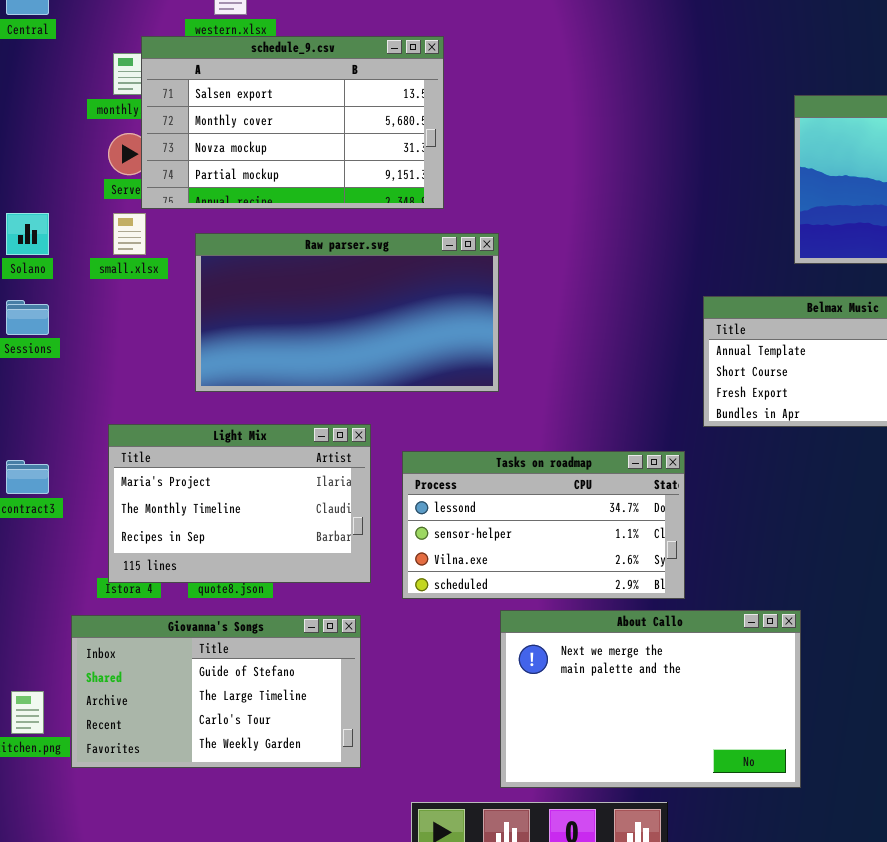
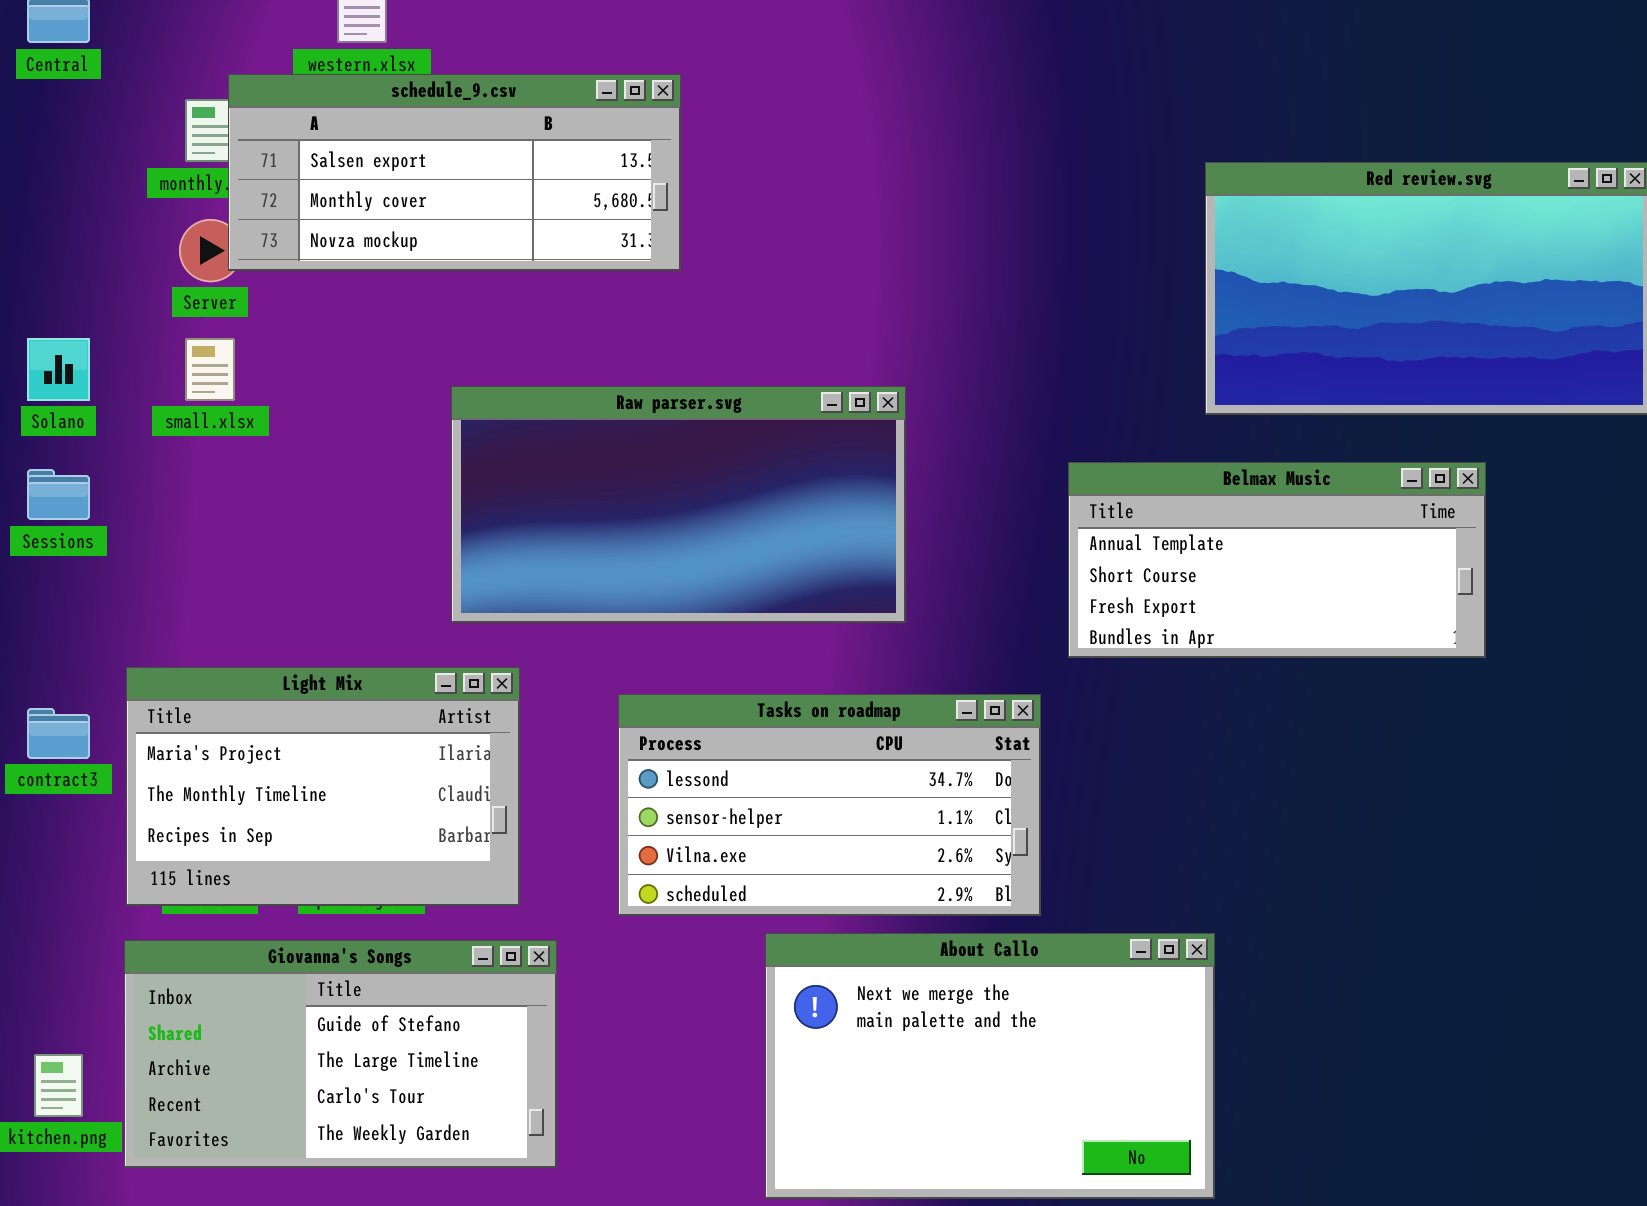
schedule_9.csv: [141,36,444,209] -> [228,74,681,271], resized
Raw parser.svg: [195,233,499,392] -> [451,386,906,623], moved
Light Mix: [108,424,371,583] -> [126,667,520,906], moved

